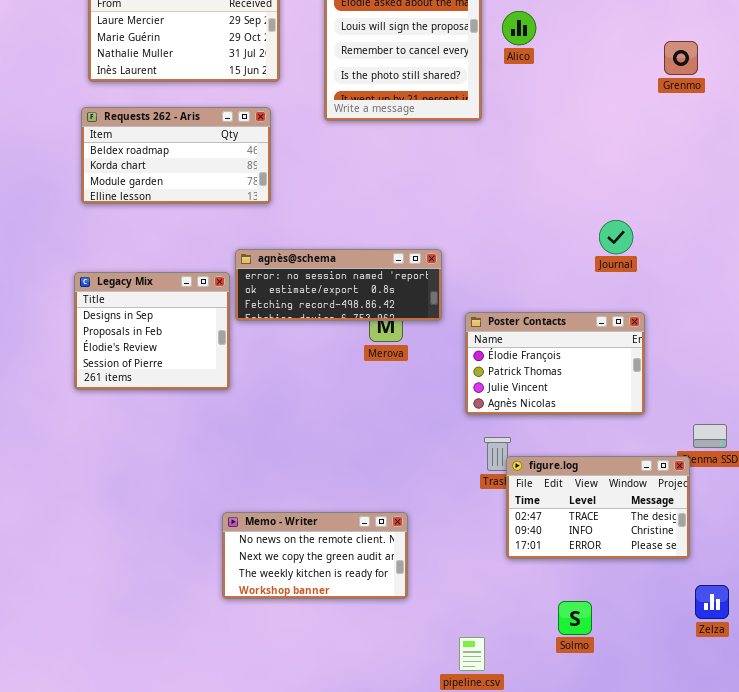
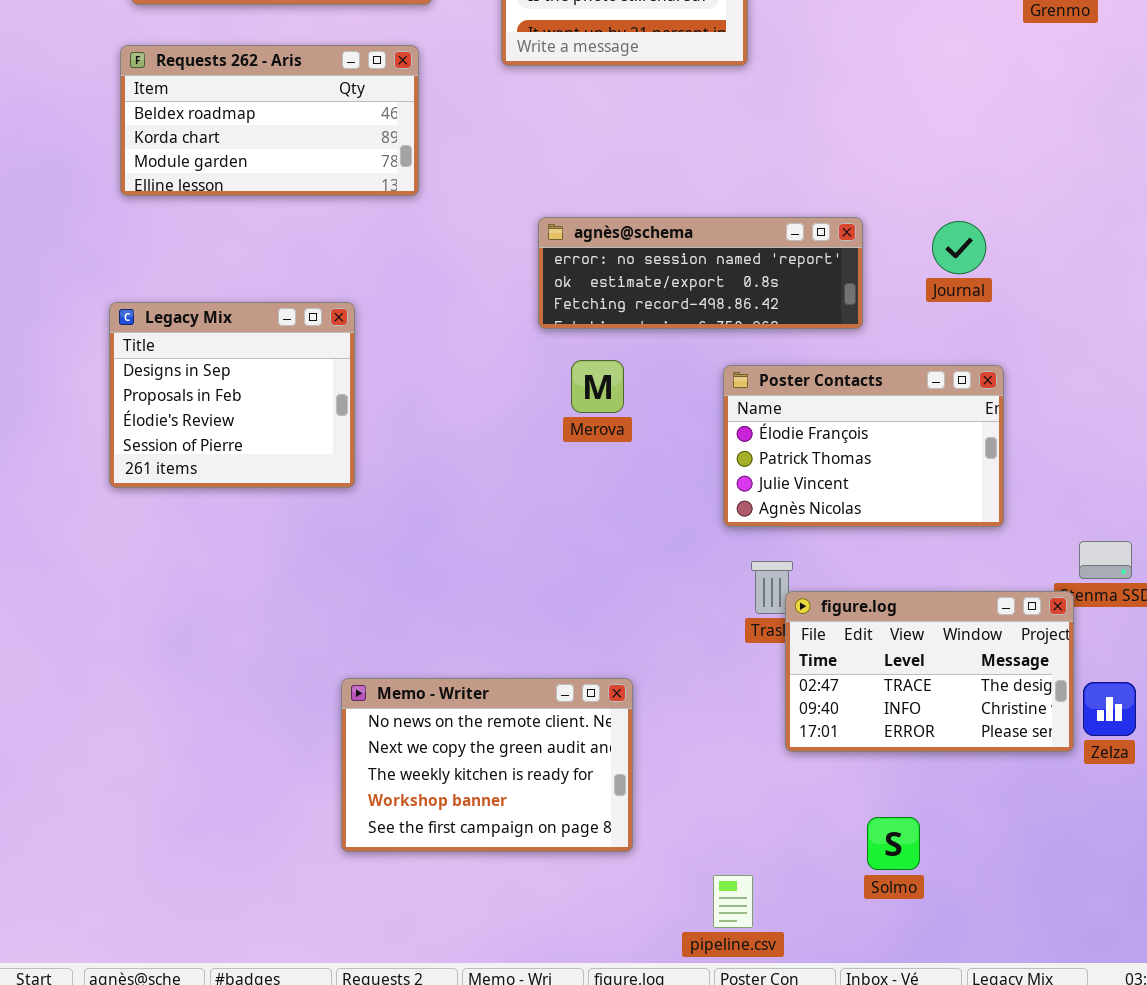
agnès@schema: [235,249,442,321] -> [538,217,863,329], moved
Memo - Writer: [222,512,408,599] -> [341,678,633,852], resized
Zelza: [695,585,729,619] -> [1083,682,1136,736], moved

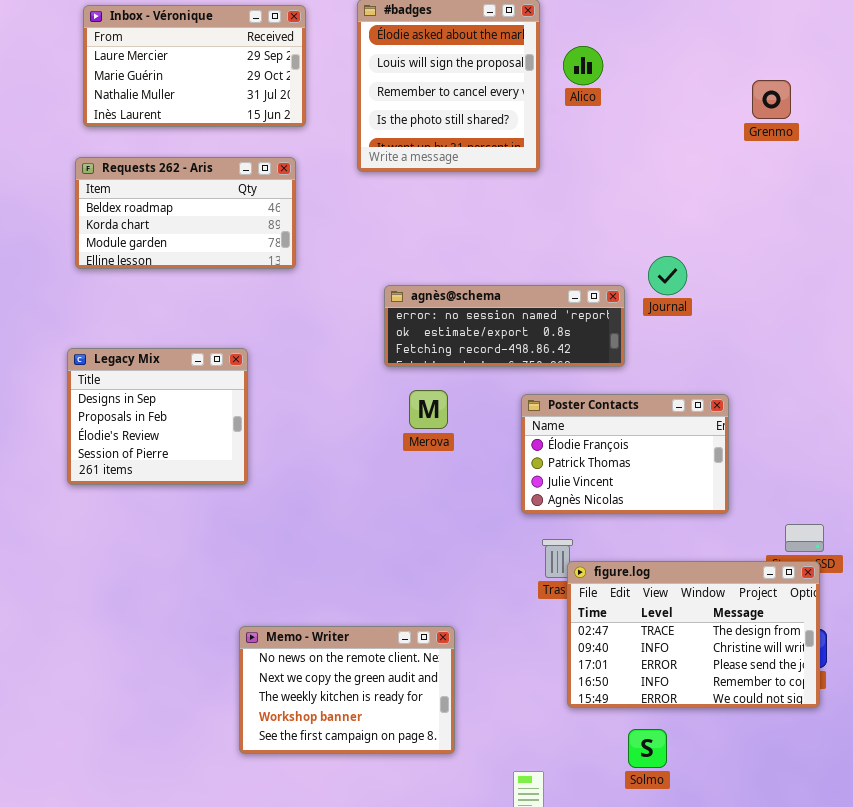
Journal: [932,221,986,274] -> [648,256,687,295], moved
figure.log: [785,591,1074,752] -> [567,561,820,708], resized

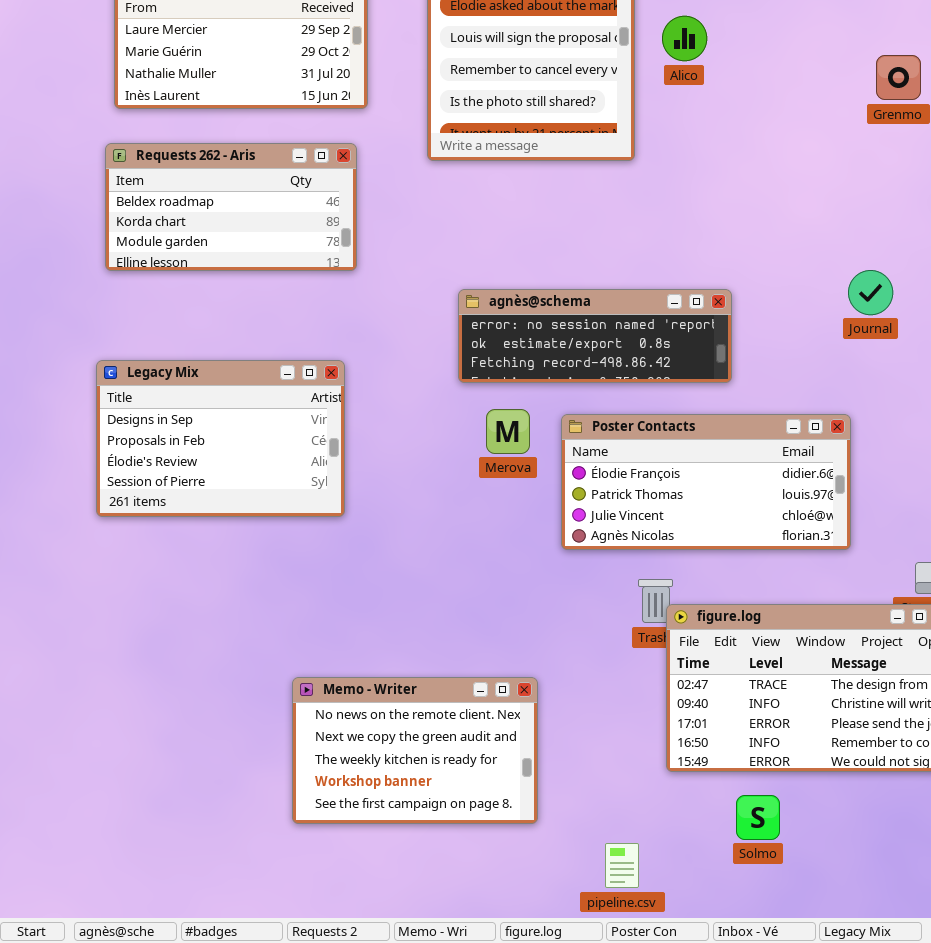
Journal: [648,256,687,295] -> [848,270,893,315], moved
Legacy Mix: [67,348,248,485] -> [96,360,345,517], resized
Poster Contacts: [521,394,729,514] -> [561,414,851,550], resized

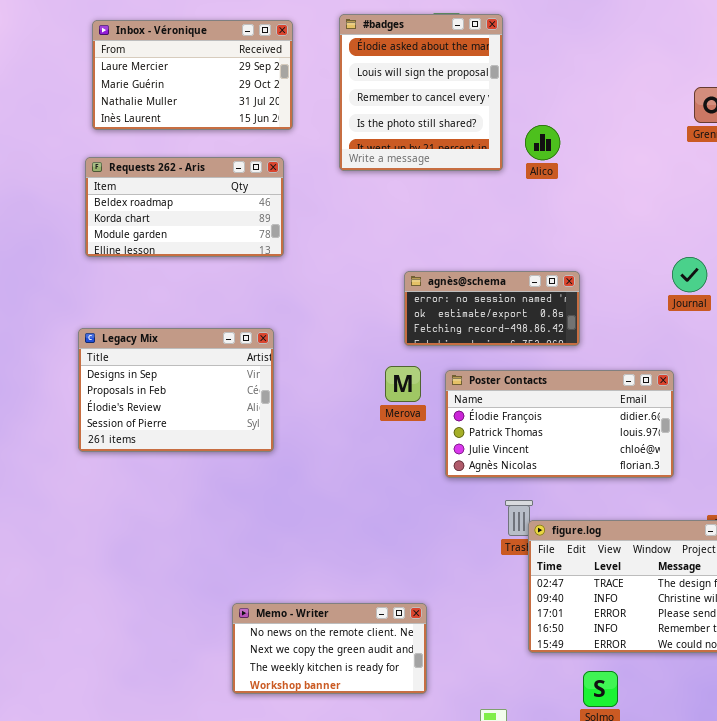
Alico: [662,16,707,61] -> [525,125,560,160], moved
agnès@schema: [458,289,732,383] -> [404,271,580,346], resized
Memo - Writer: [292,677,538,824] -> [232,603,427,694], resized

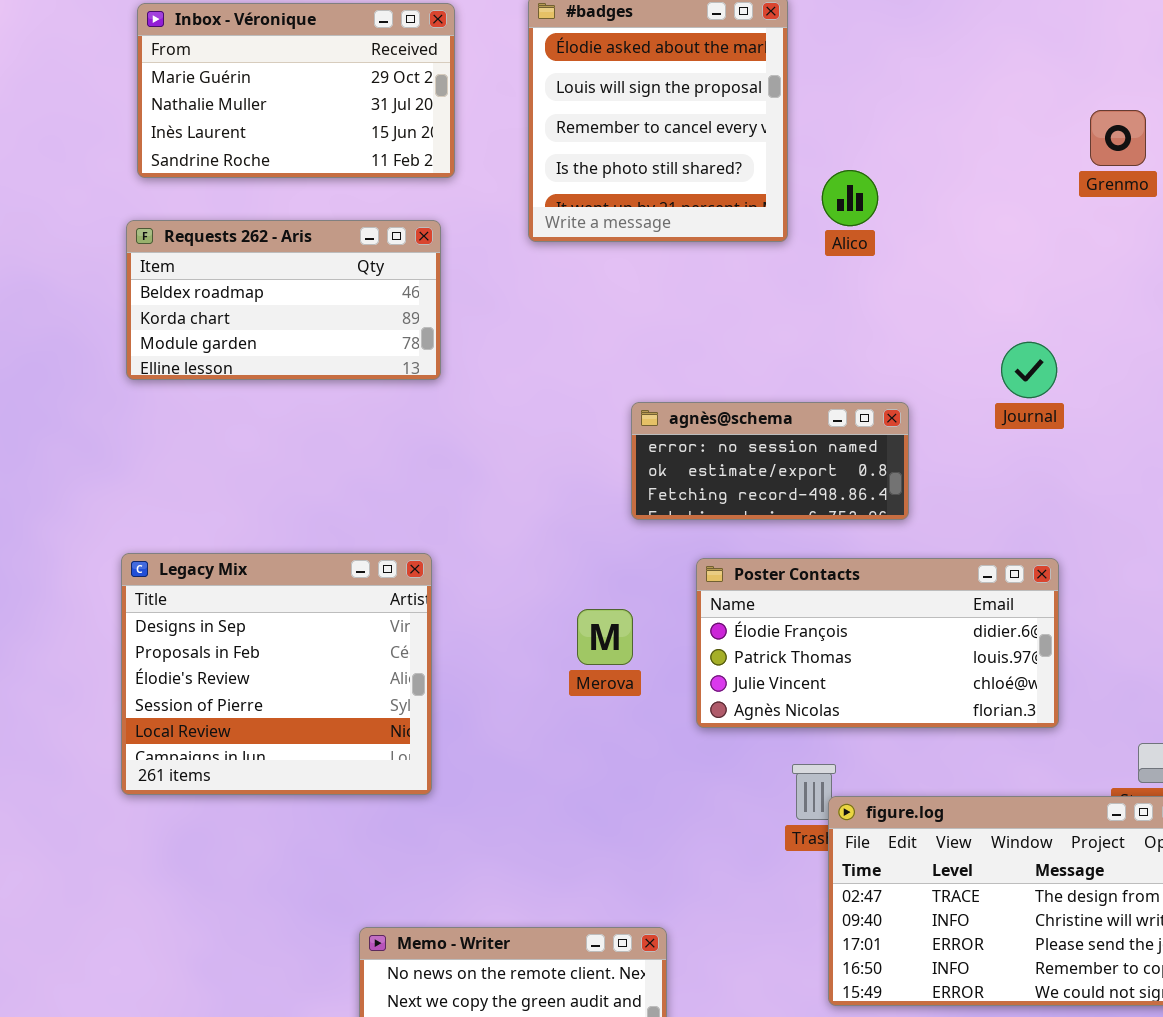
Inbox - Véronique: [92,20,293,130] -> [137,3,455,178], scrolled down 1 row
Journal: [672,257,707,292] -> [1001,342,1057,398], moved
Legacy Mix: [78,328,274,452] -> [121,553,432,795], moved, resized
Merova: [385,366,421,402] -> [577,609,633,665], moved

